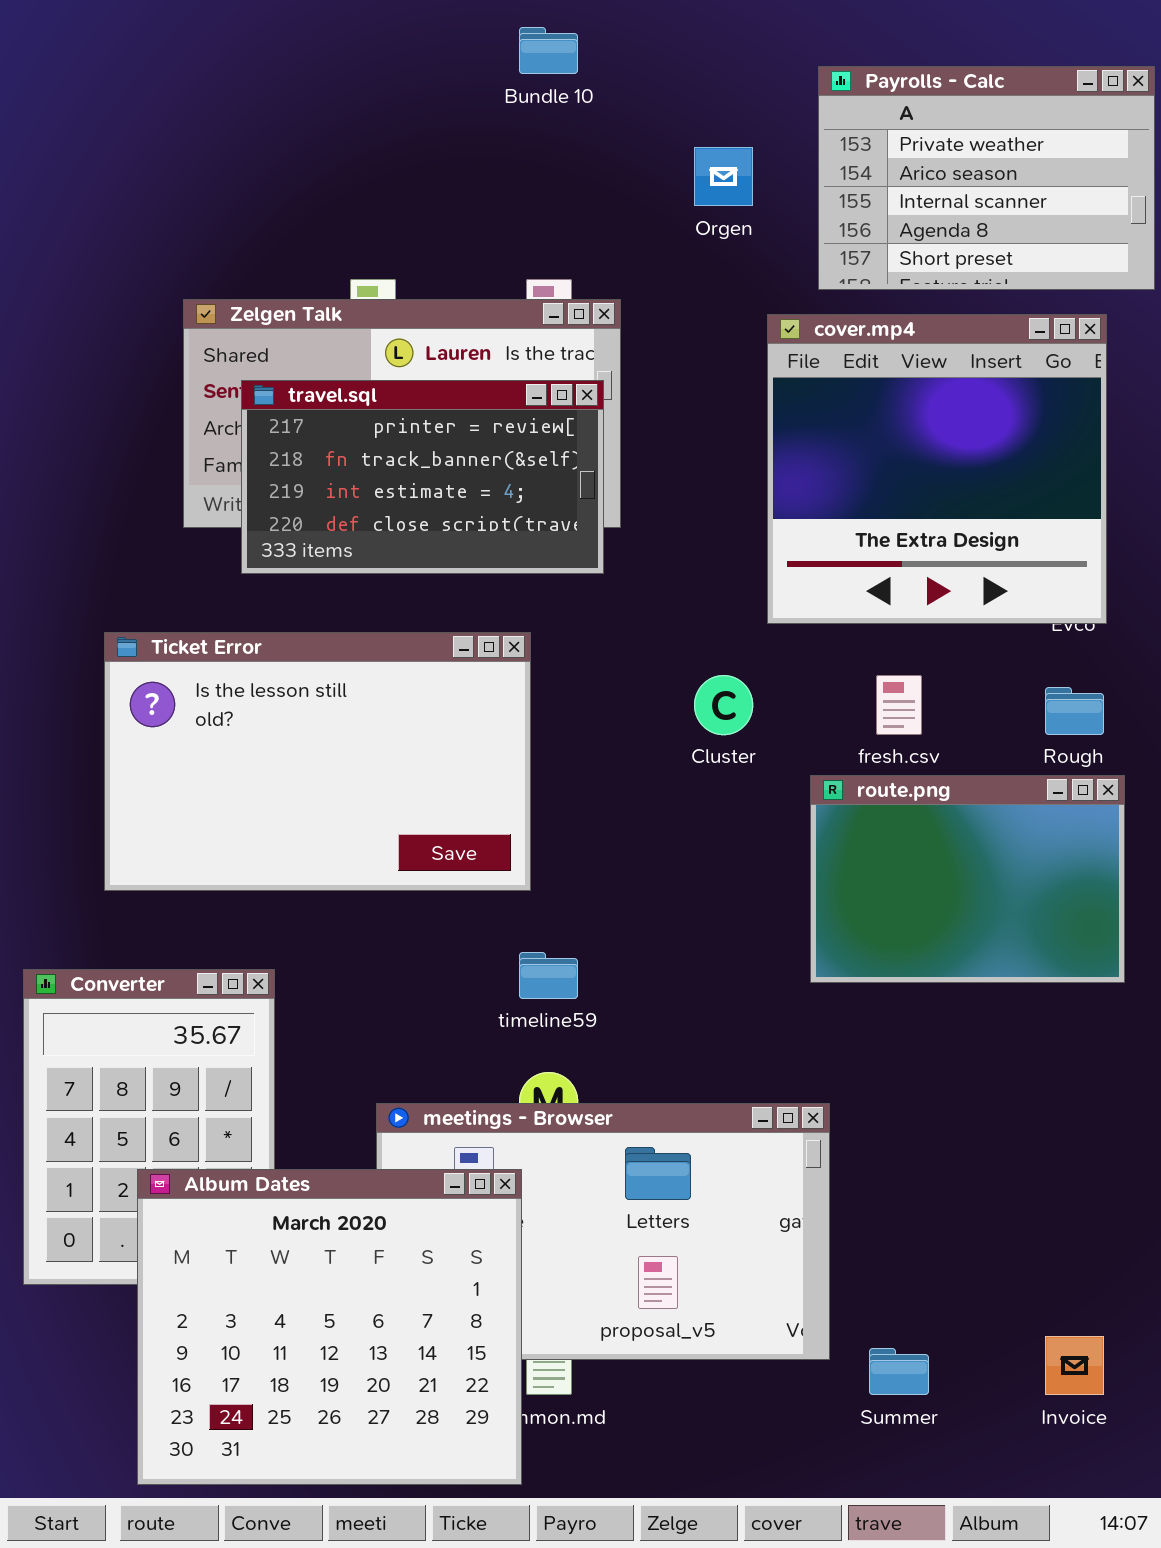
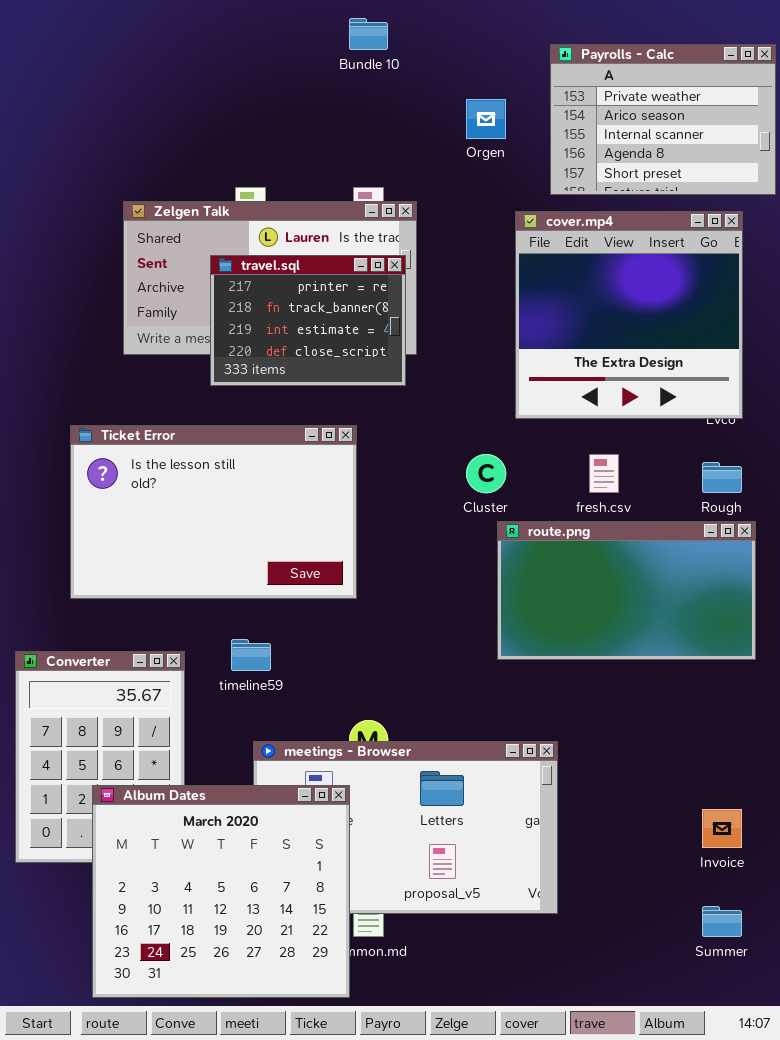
travel.sql: [241,380,604,574] -> [210,255,406,386], resized
route.png: [810,775,1125,983] -> [497,521,756,660], resized
timeline59: [519,952,578,999] -> [231,639,271,671], moved
Invoice: [1045,1336,1104,1395] -> [702,809,742,848], moved
Summer: [869,1348,929,1395] -> [702,906,742,937], moved

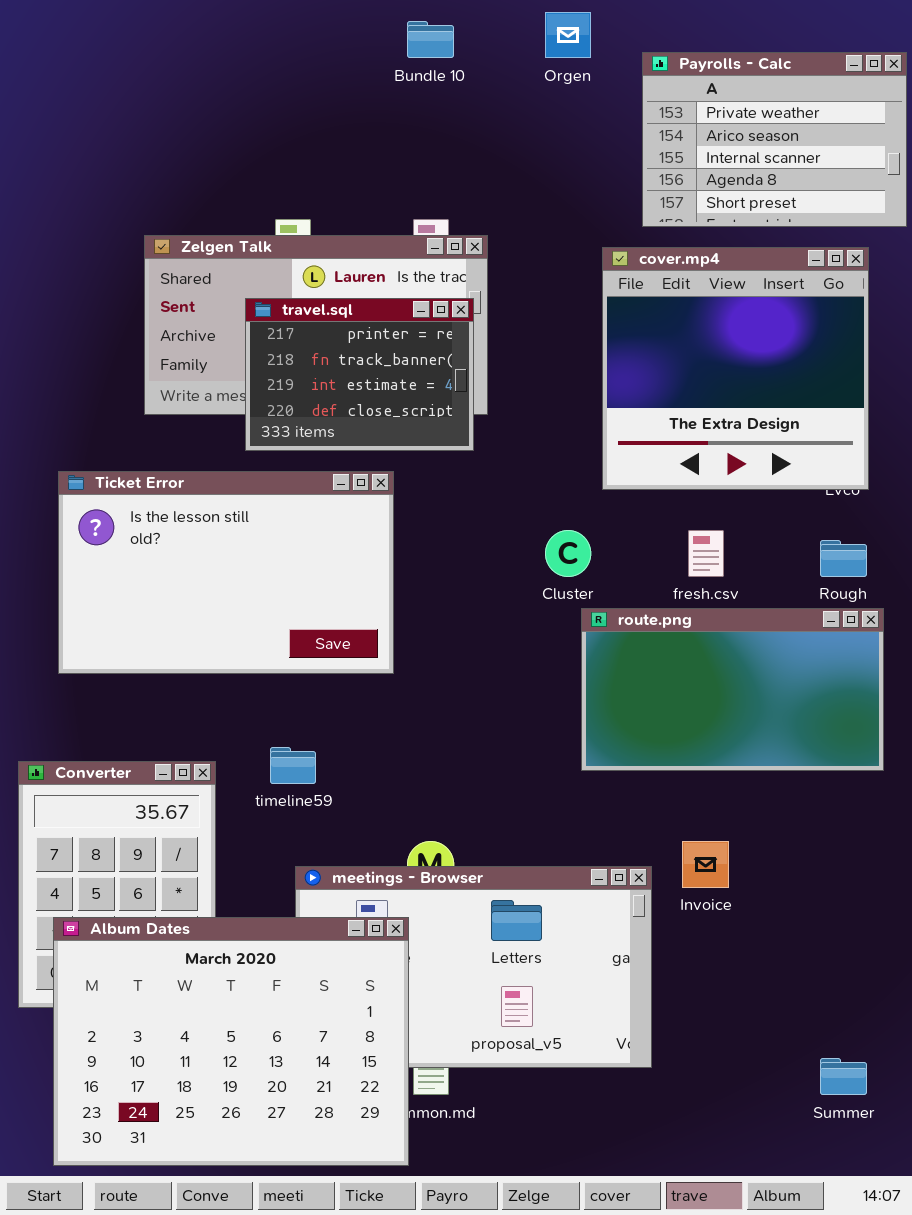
Orgen: [466,99,506,139] -> [545,12,591,58], moved
Ticket Error: [70,425,357,599] -> [58,471,394,674], moved
Album Dates: [92,785,350,998] -> [53,917,409,1166], resized
Invoice: [702,809,742,848] -> [682,841,729,888], moved

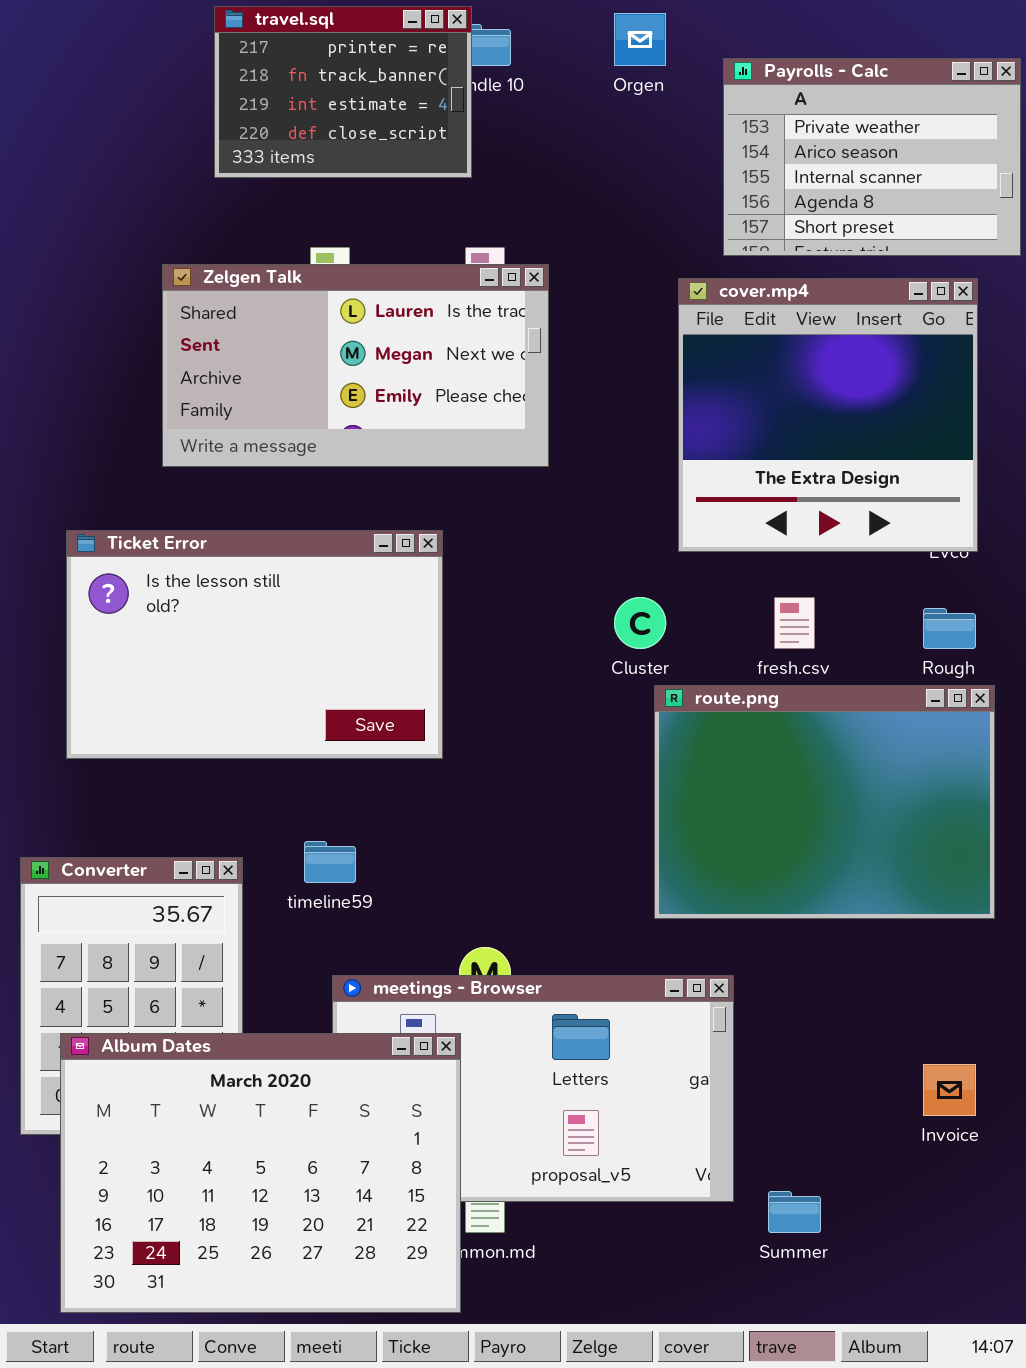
travel.sql: [245,298,474,451] -> [214,6,472,178], moved
route.png: [581,608,884,771] -> [654,685,995,919], resized
Invoice: [682,841,729,888] -> [923,1064,976,1116], moved
Summer: [820,1058,867,1095] -> [768,1191,821,1233], moved

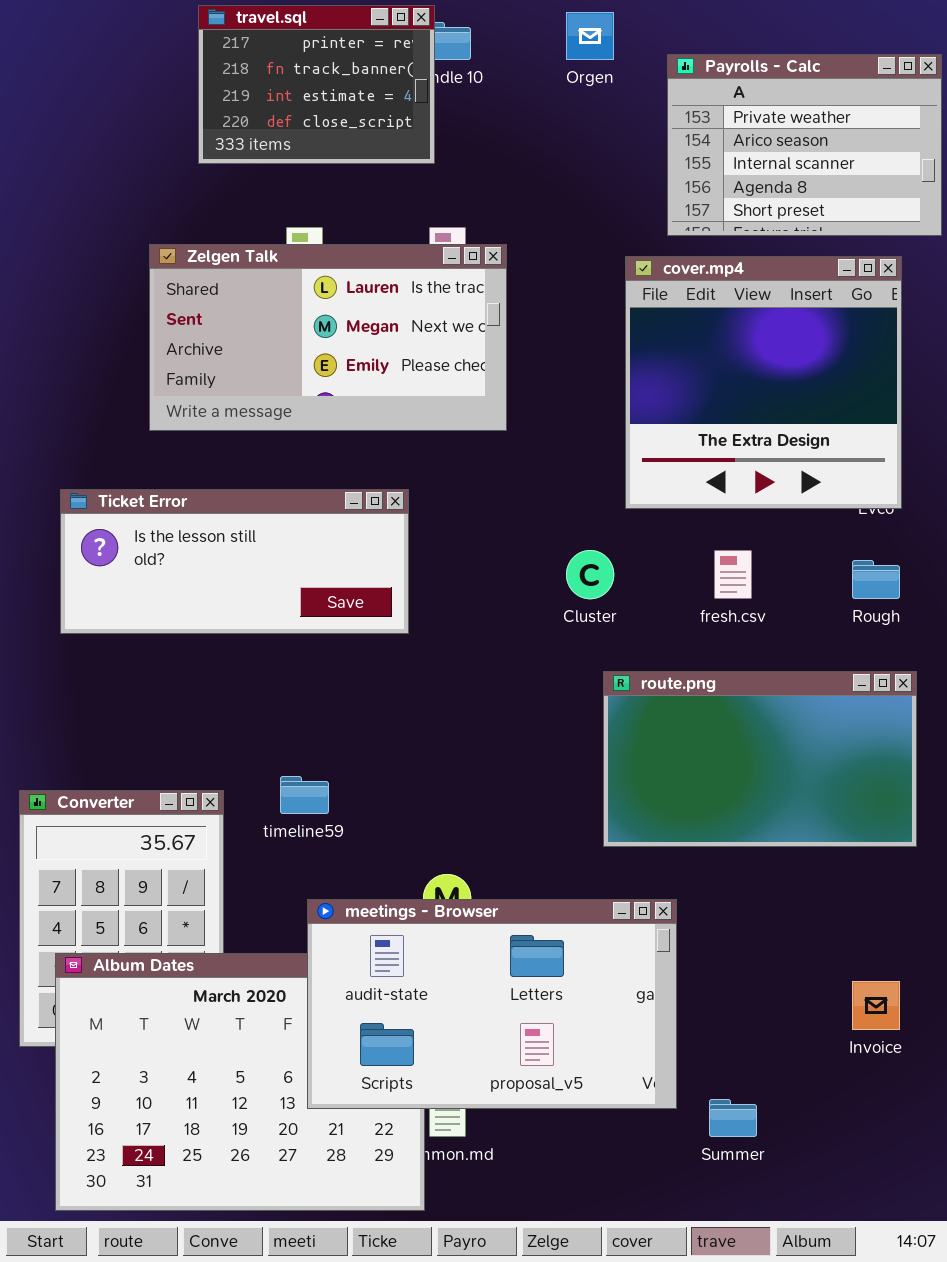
Ticket Error: [66,530,443,759] -> [60,489,409,634], resized
route.png: [654,685,995,919] -> [603,671,917,847], resized
meetings - Browser: [332,975,734,1202] -> [307,899,677,1109], raised

